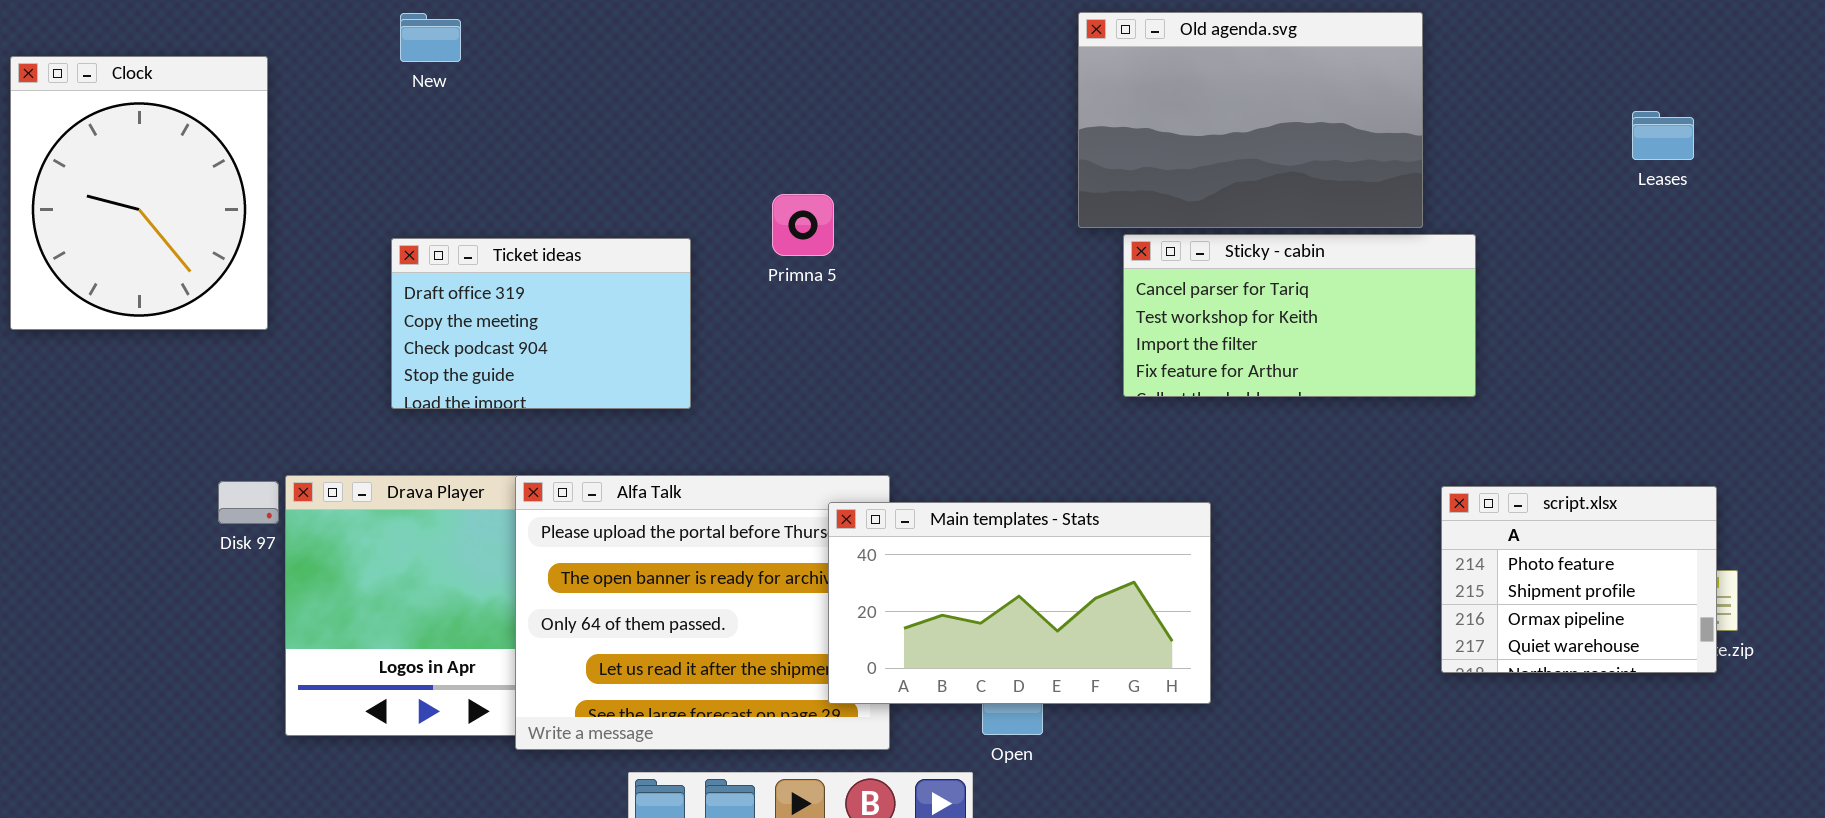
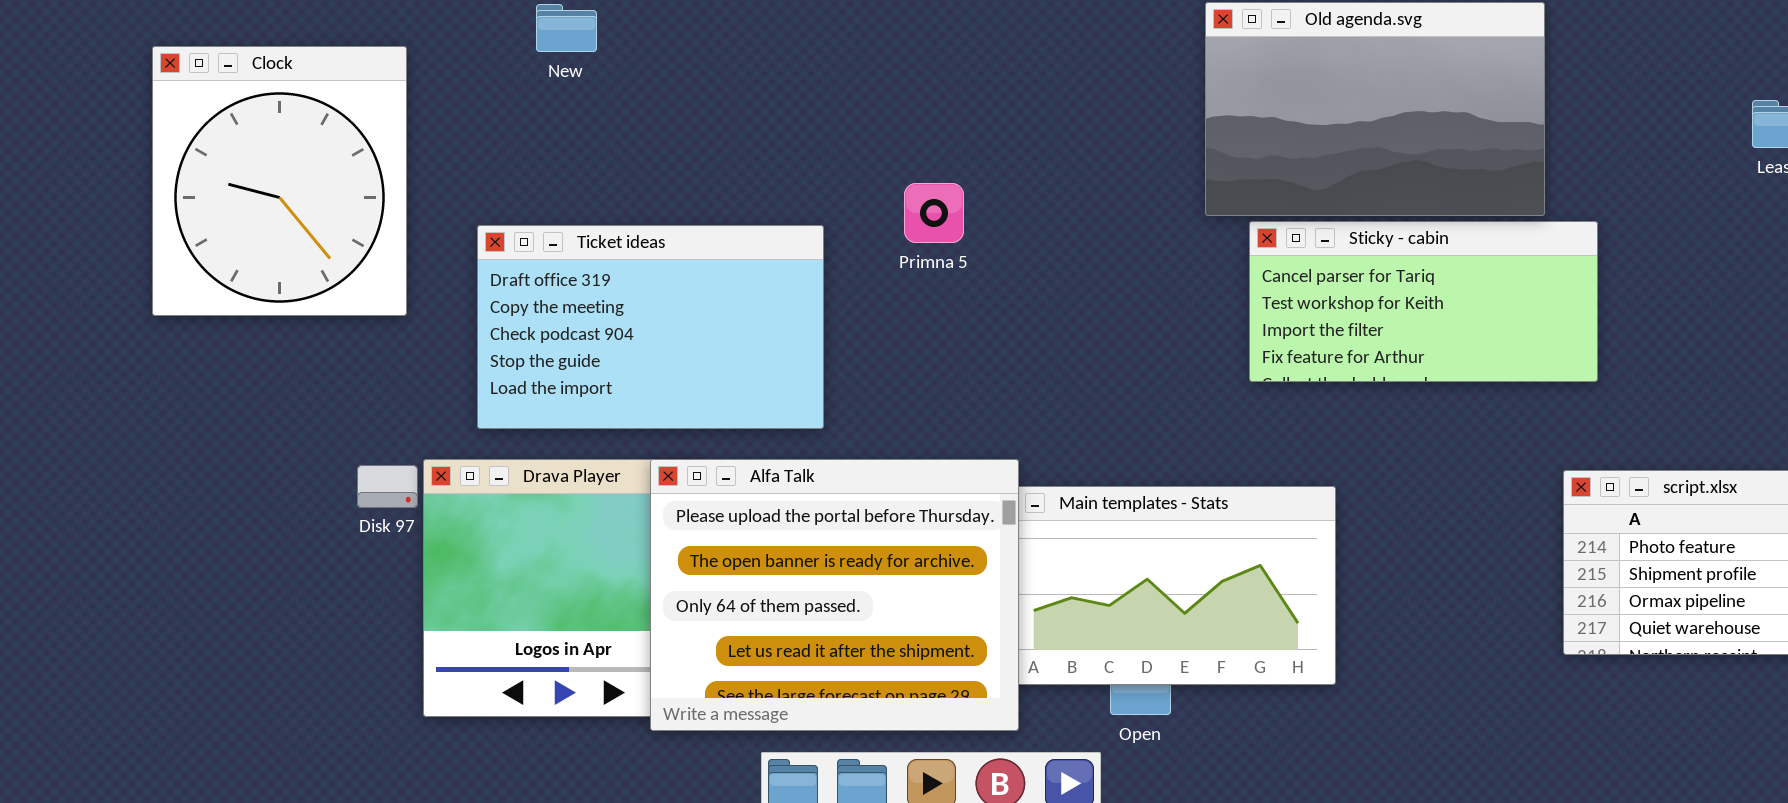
Ticket ideas: [391,238,691,409] -> [477,225,824,429], resized
Alfa Talk: [515,475,890,750] -> [650,459,1019,731], raised

